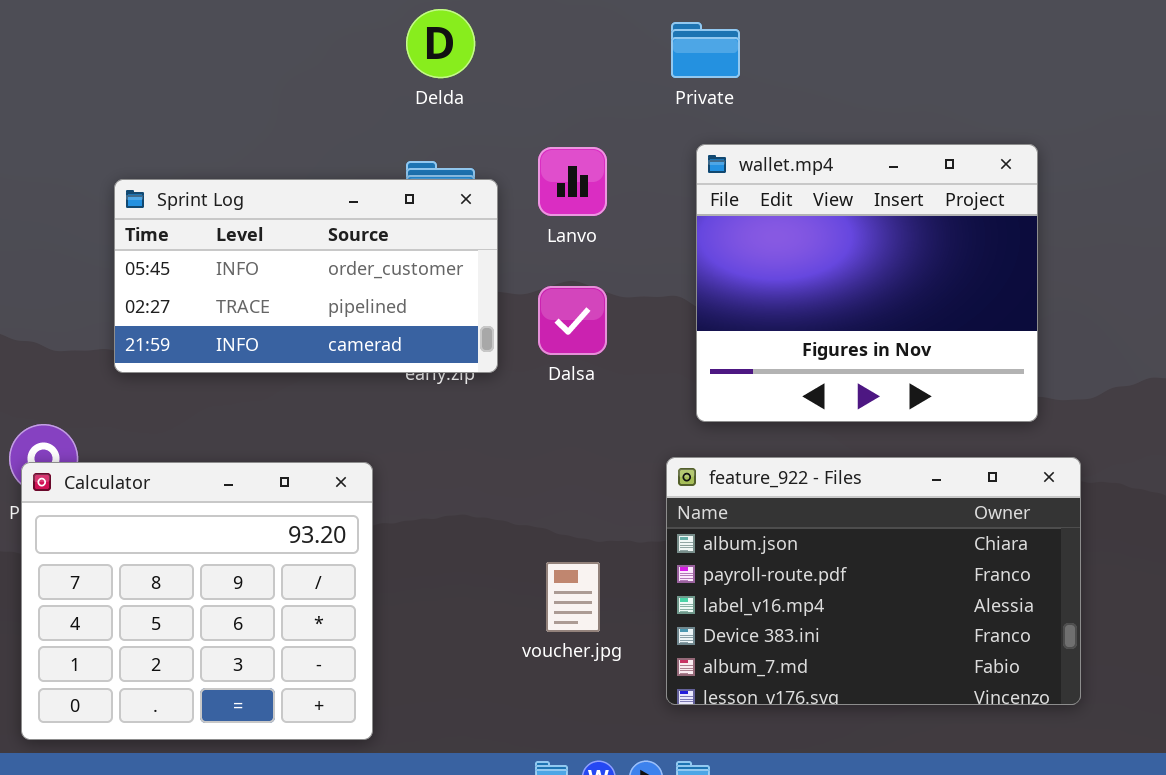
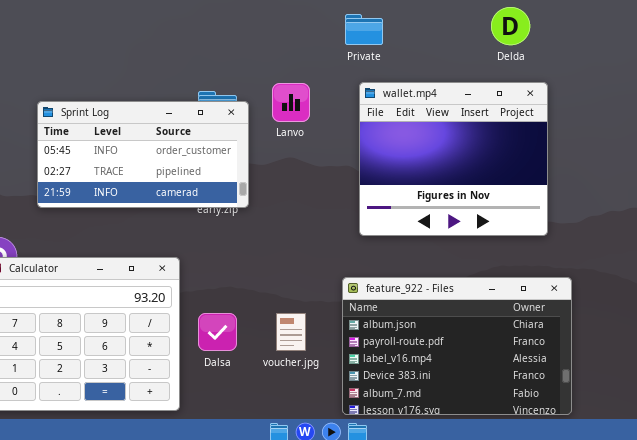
Delda: [406,9,475,78] -> [491,7,530,45], moved
Dalsa: [538,286,607,355] -> [198,313,237,351], moved
feature_922 - Files: [666,457,1081,705] -> [342,277,572,415], moved

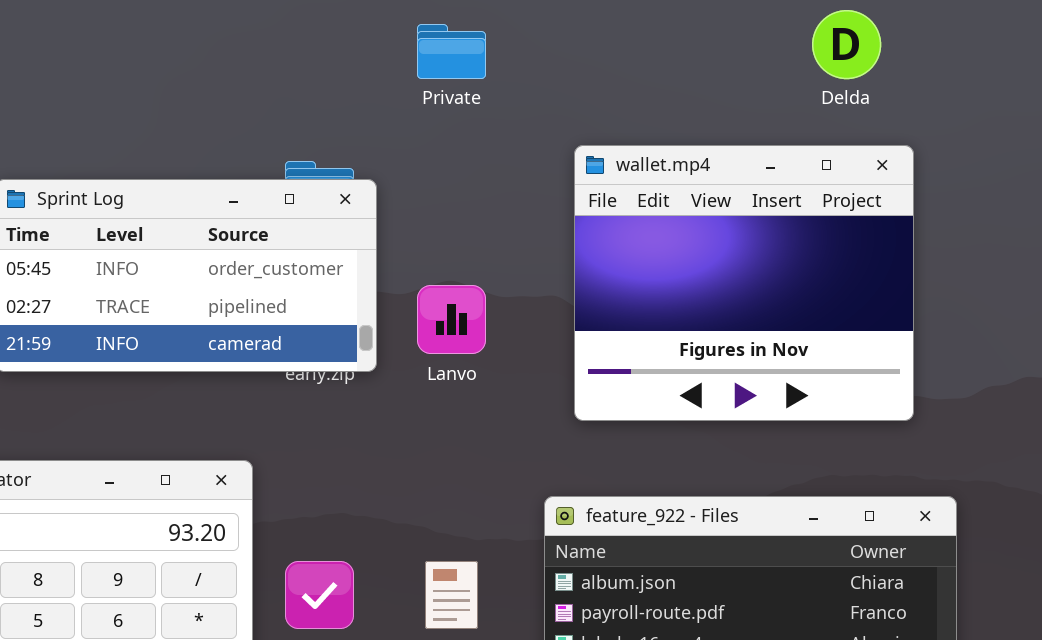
Private: [345,14,383,45] -> [417,24,486,79], moved
Lanvo: [272,83,310,122] -> [417,285,486,354], moved

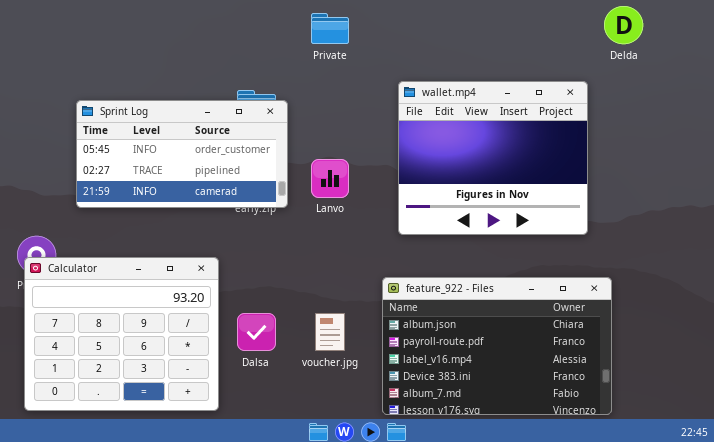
Delda: [812,10,881,79] -> [604,6,643,44], moved

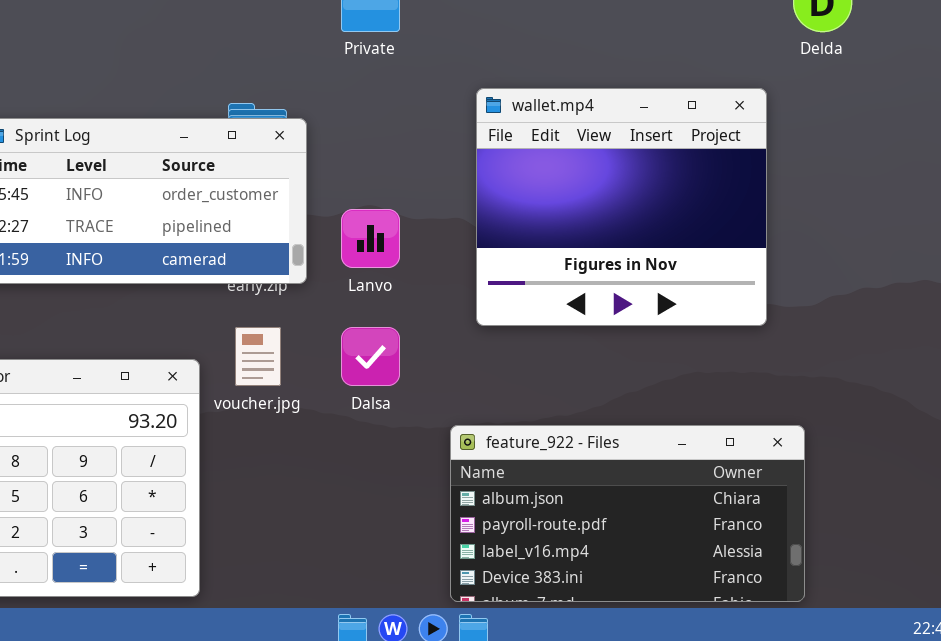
feature_922 - Files: [382,277,612,415] -> [450,425,805,602], resized
Dalsa: [237,313,276,351] -> [341,327,400,386], moved
voucher.jpg: [315,313,345,351] -> [235,327,281,386], moved

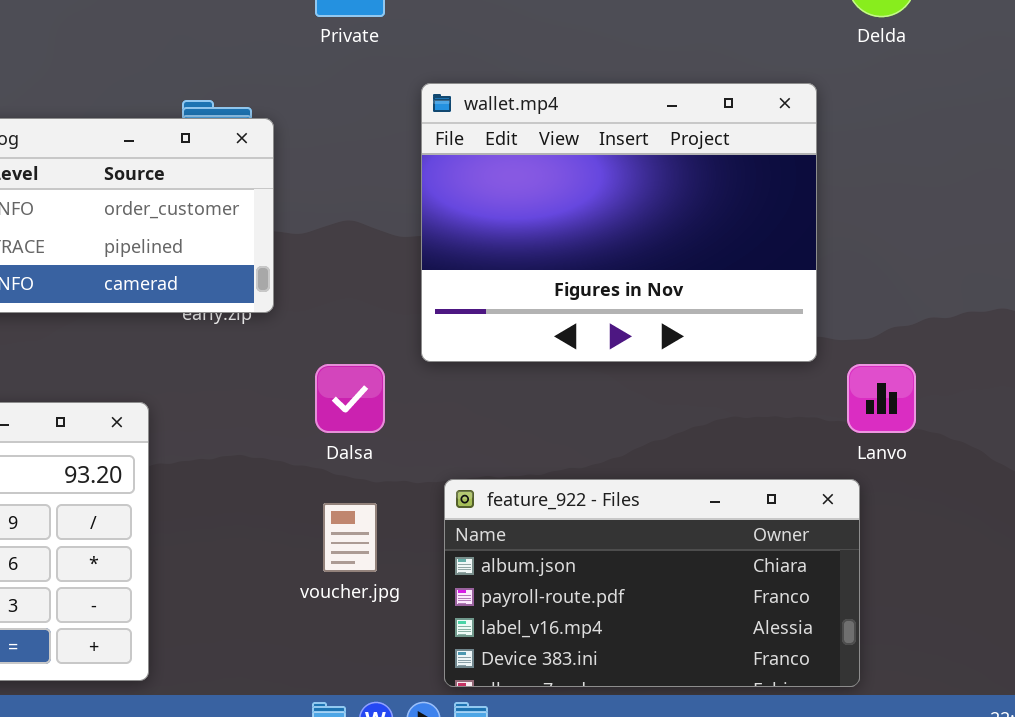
wallet.mp4: [476,88,767,326] -> [421,83,817,362], resized
Lanvo: [341,209,400,268] -> [847,364,916,433], moved
voucher.jpg: [235,327,281,386] -> [323,503,377,572], moved

